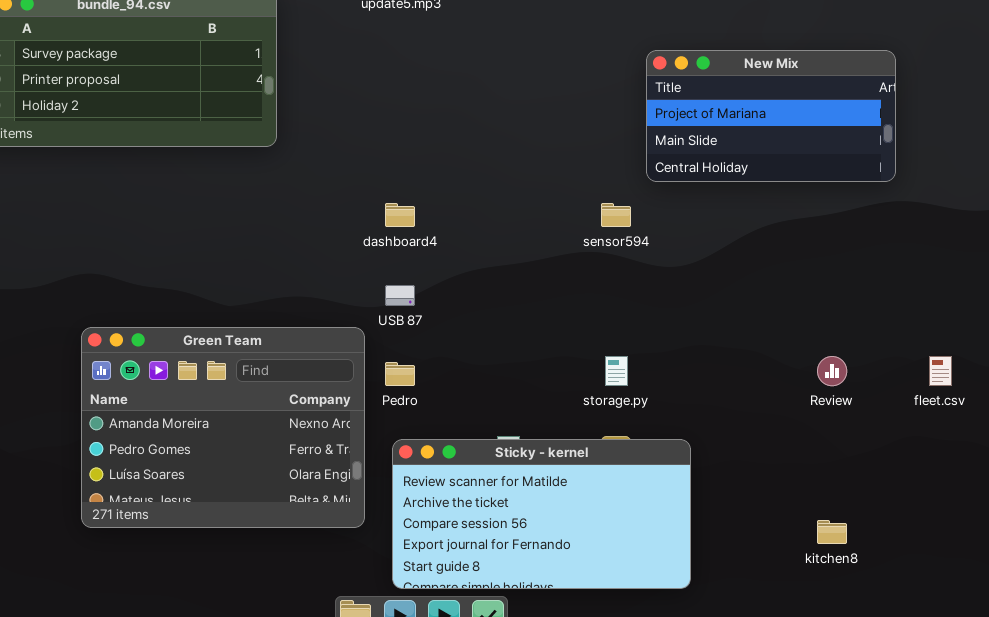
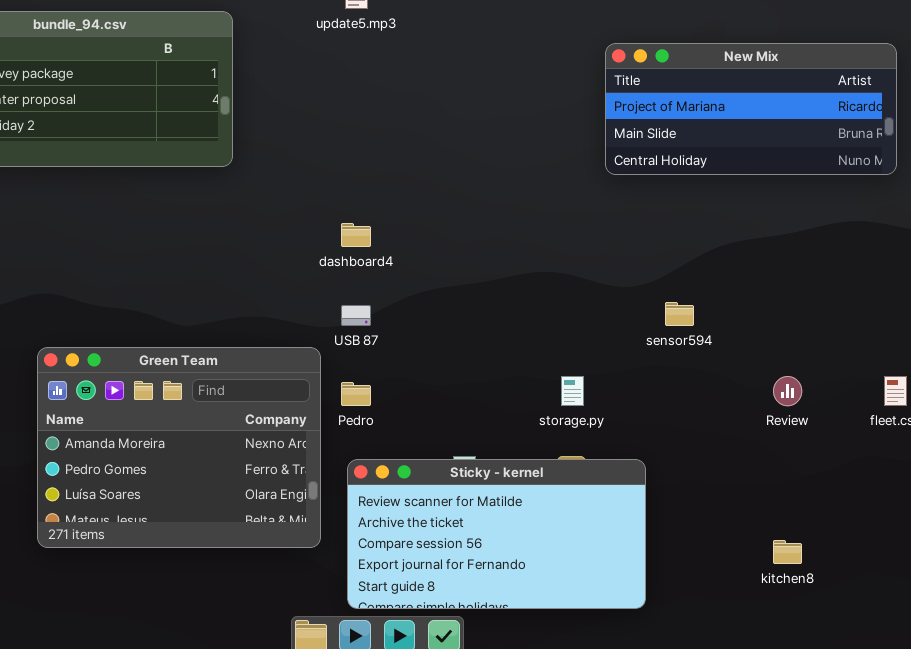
New Mix: [646,50,896,182] -> [605,43,897,175], moved, resized
sensor594: [601,203,631,227] -> [665,302,694,326], moved

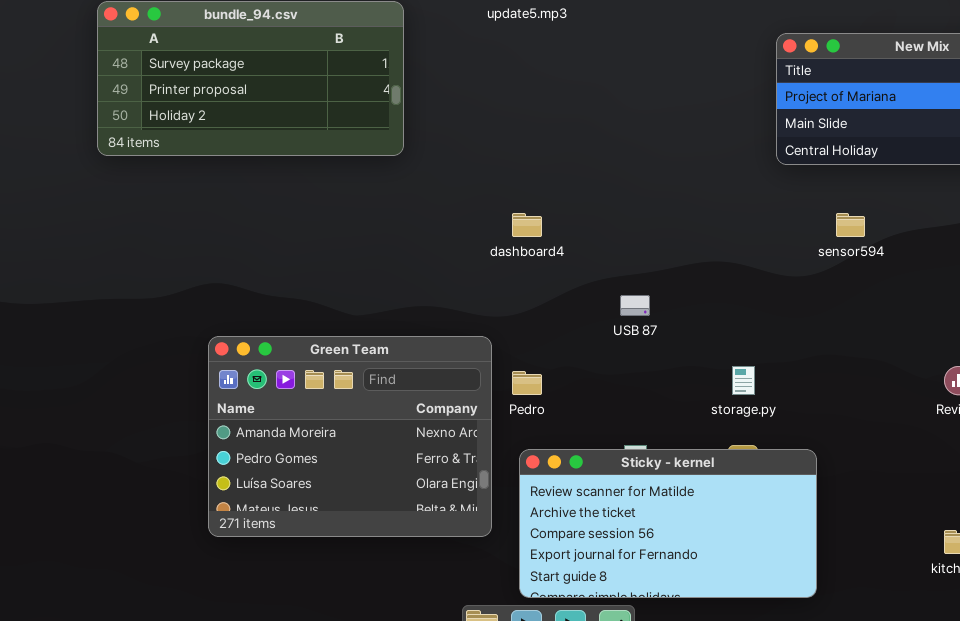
sensor594: [665,302,694,326] -> [836,213,865,237], moved
USB 87: [341,305,371,326] -> [620,295,650,316], moved

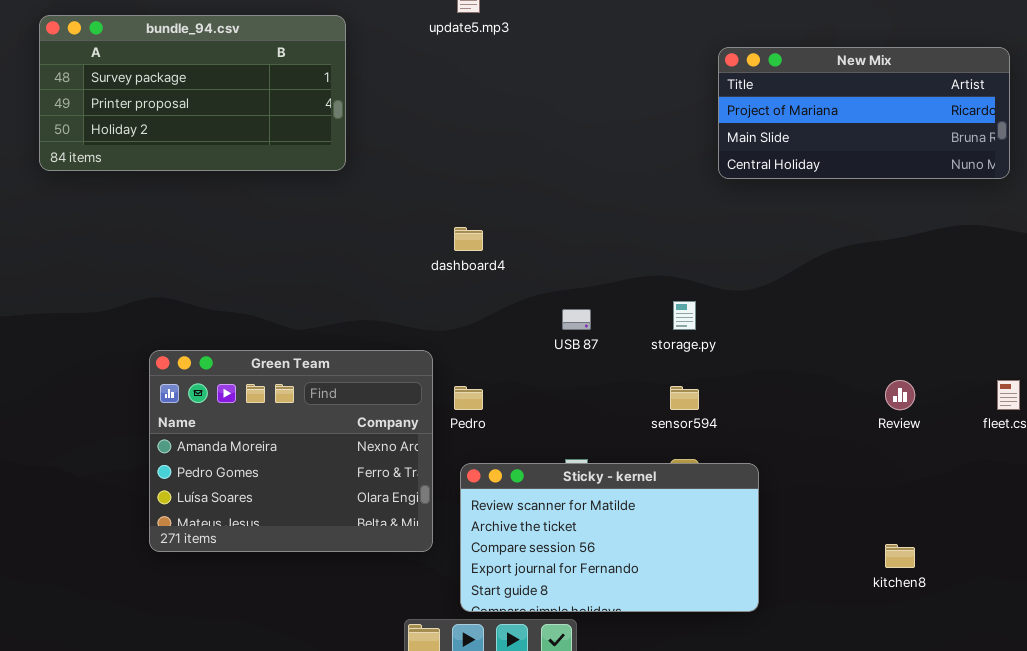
sensor594: [836,213,865,237] -> [670,386,699,410], moved
storage.py: [732,366,755,395] -> [673,301,696,330], moved

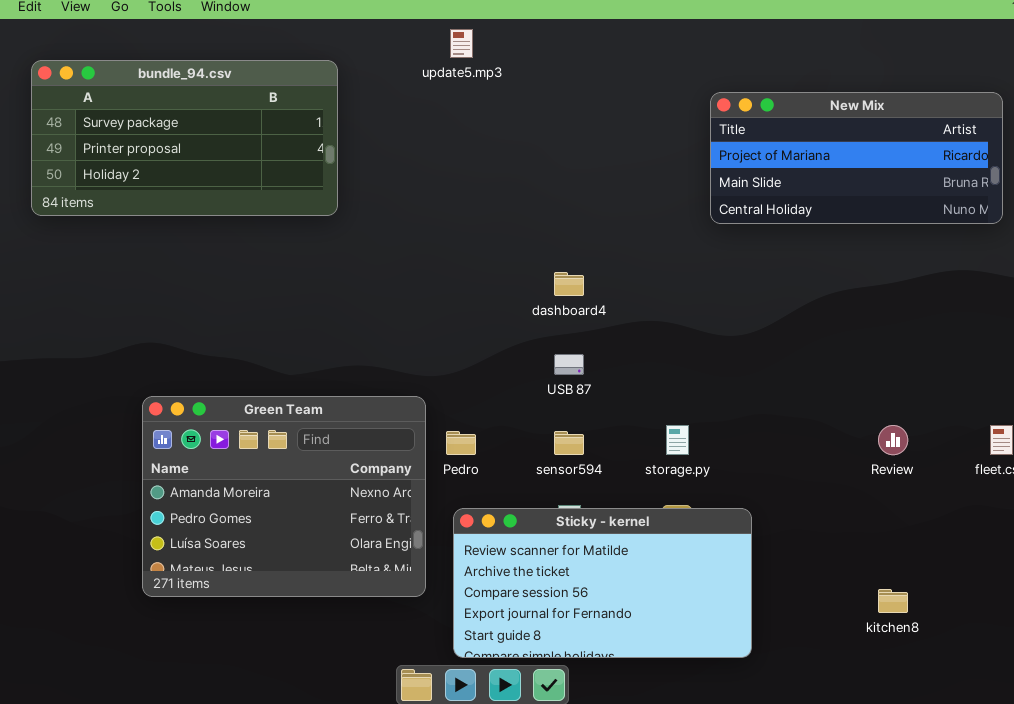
dashboard4: [454,227,483,251] -> [554,272,584,296], moved
storage.py: [673,301,696,330] -> [666,425,689,455], moved
sensor594: [670,386,699,410] -> [554,431,584,455], moved

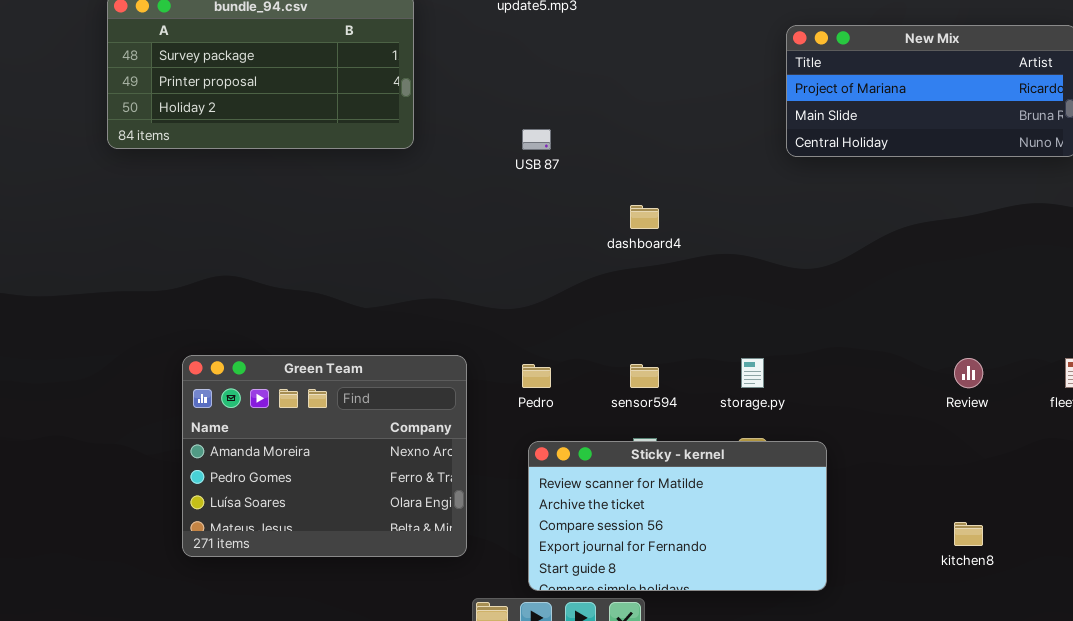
USB 87: [554,354,584,375] -> [522,129,551,150], moved
Green Team: [142,396,426,597] -> [182,355,467,557], moved

